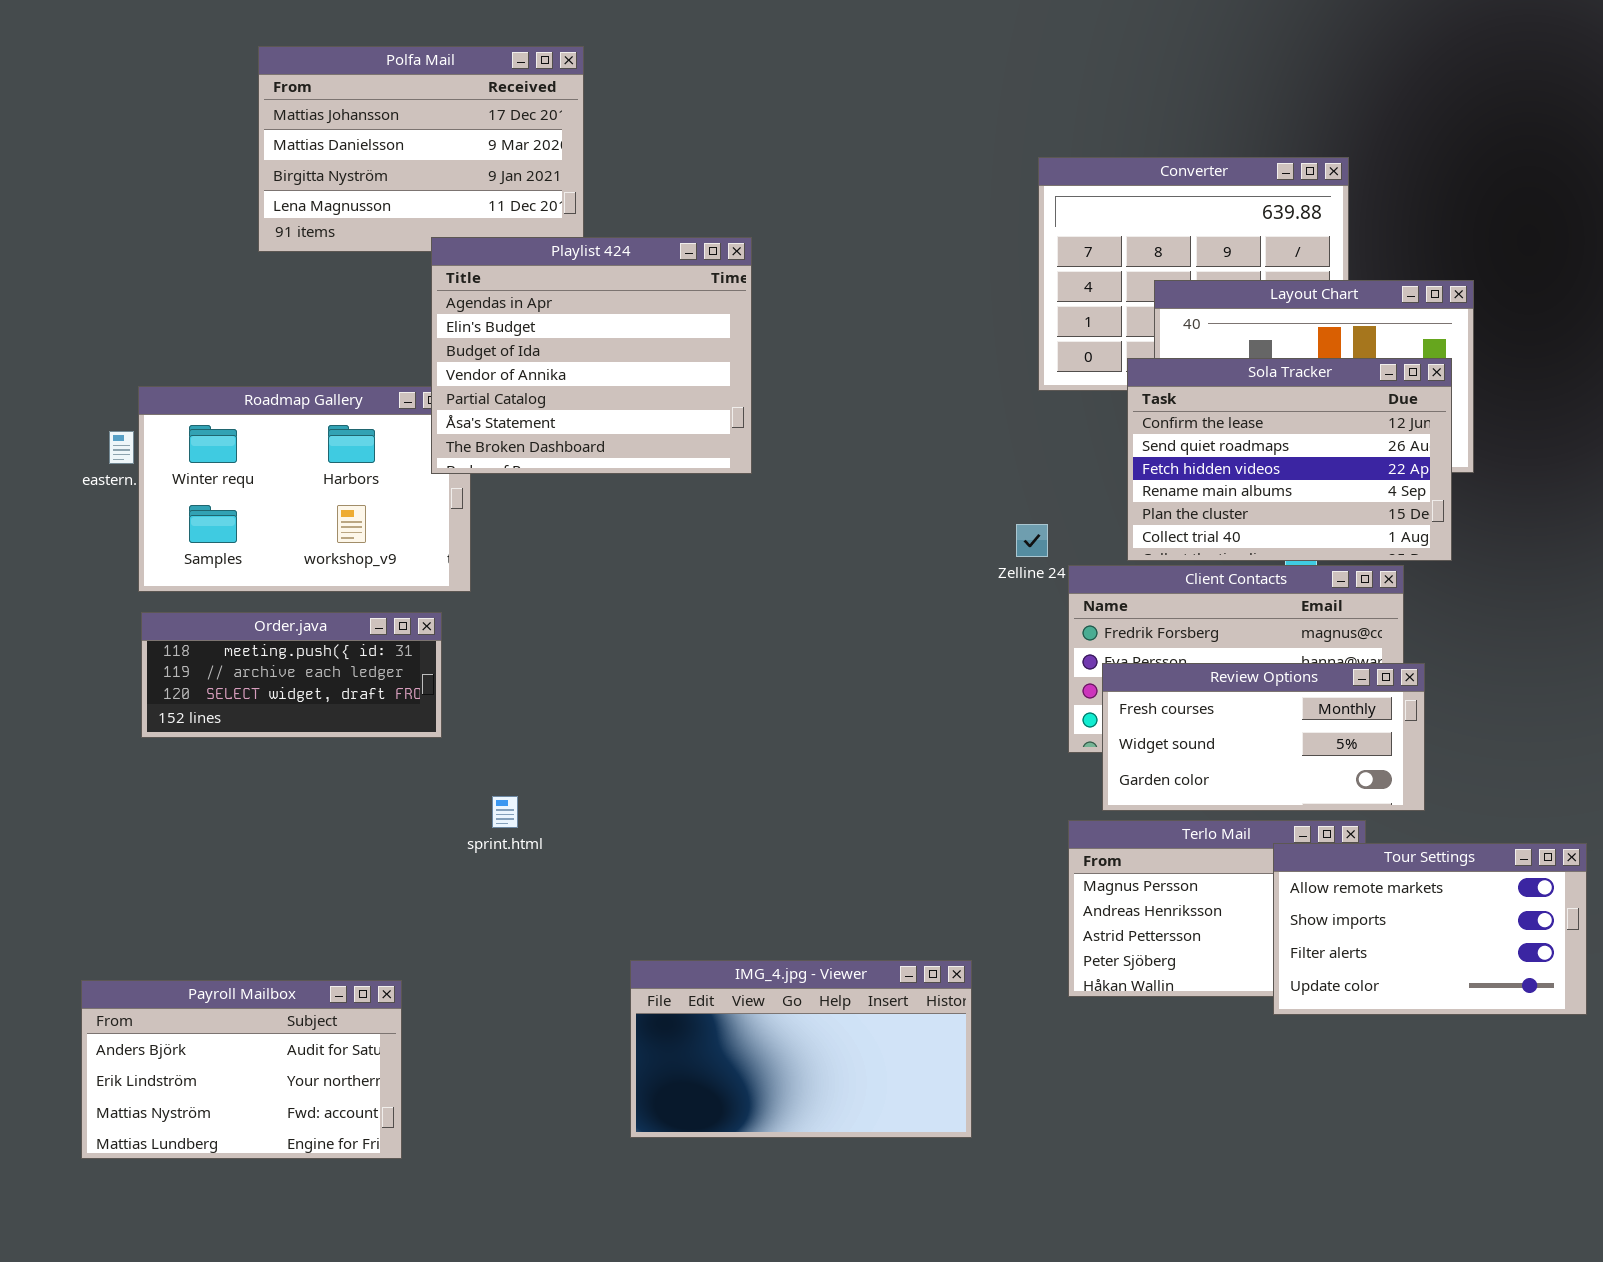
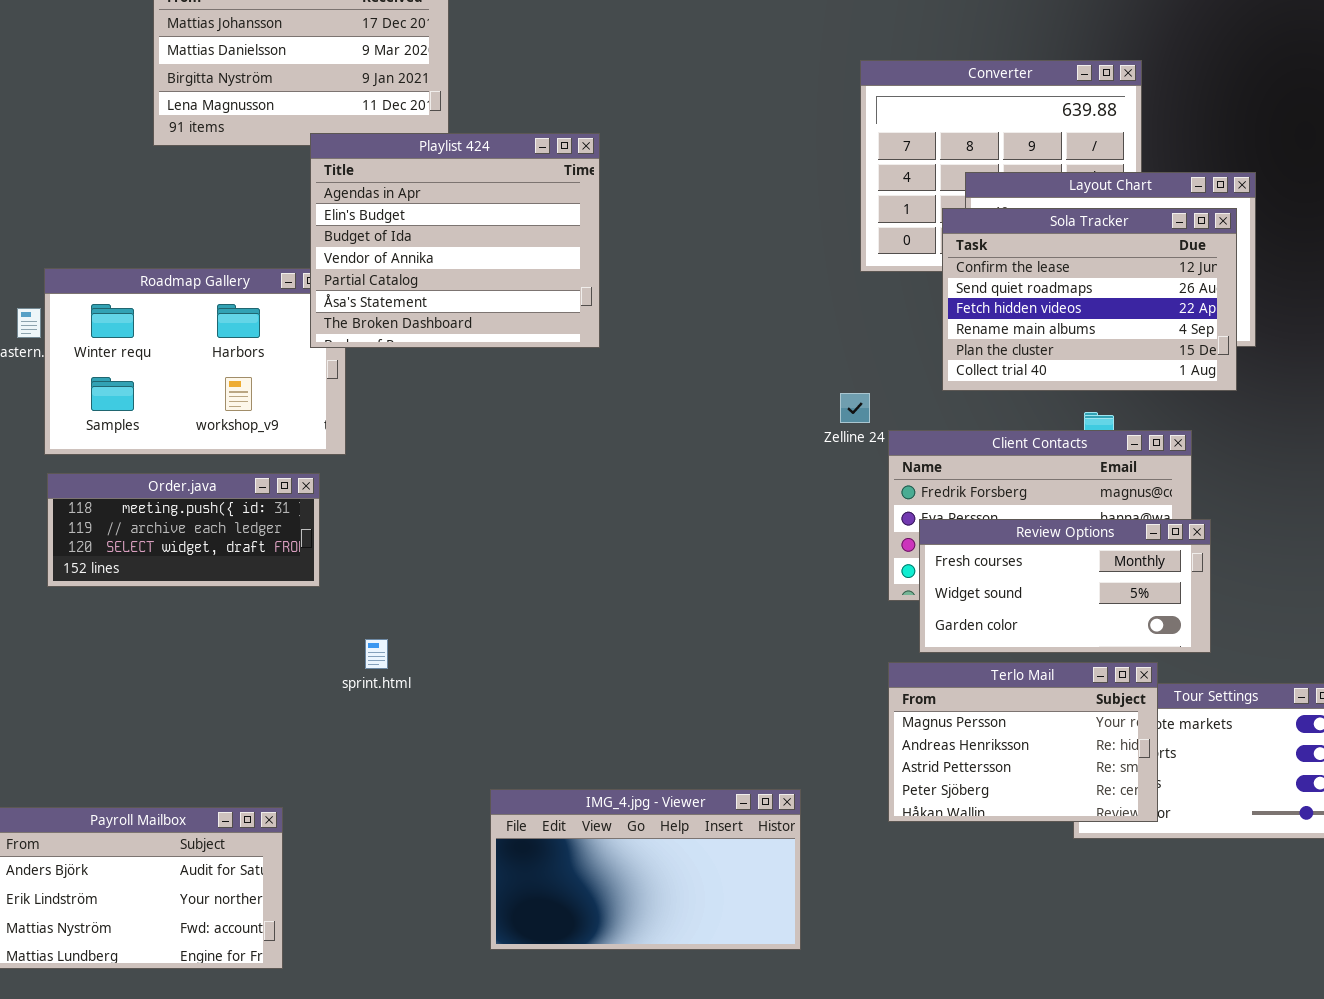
Sola Tracker: [1127,358,1452,561] -> [942,208,1237,391], moved
Terlo Mail: [1068,820,1366,997] -> [888,662,1158,822], raised

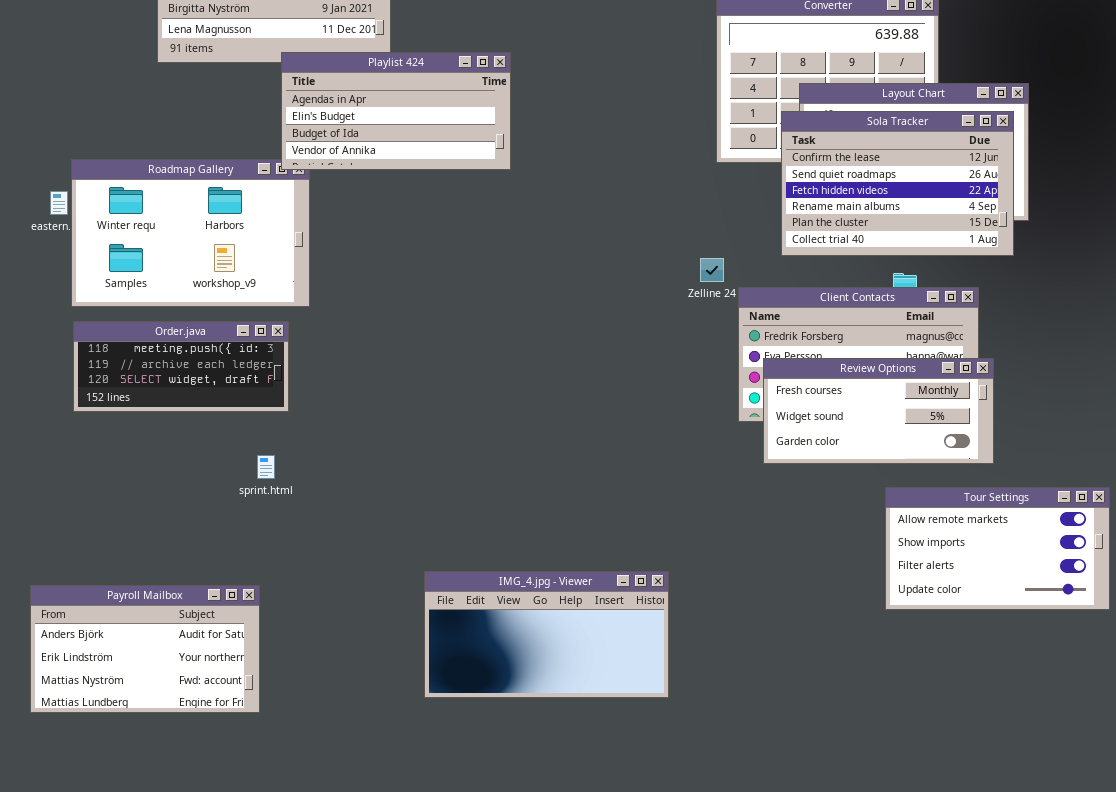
Playlist 424: [310,133,600,348] -> [281,52,511,170], resized
sprint.html: [365,639,388,669] -> [257,455,275,479], moved
Terlo Mail: [888,662,1158,822] -> none, closed

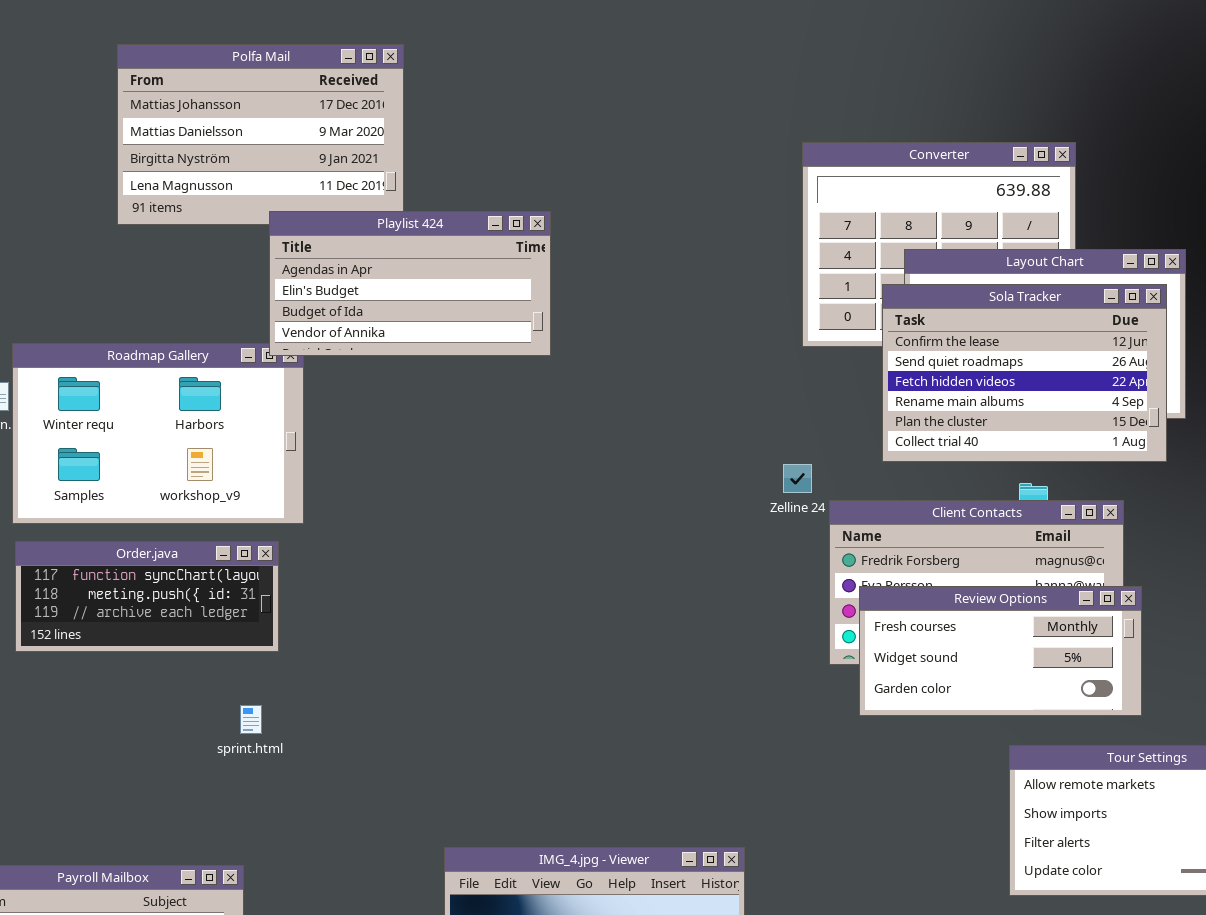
Order.java: [73,321,289,412] -> [15,541,279,652], scrolled up 1 row

